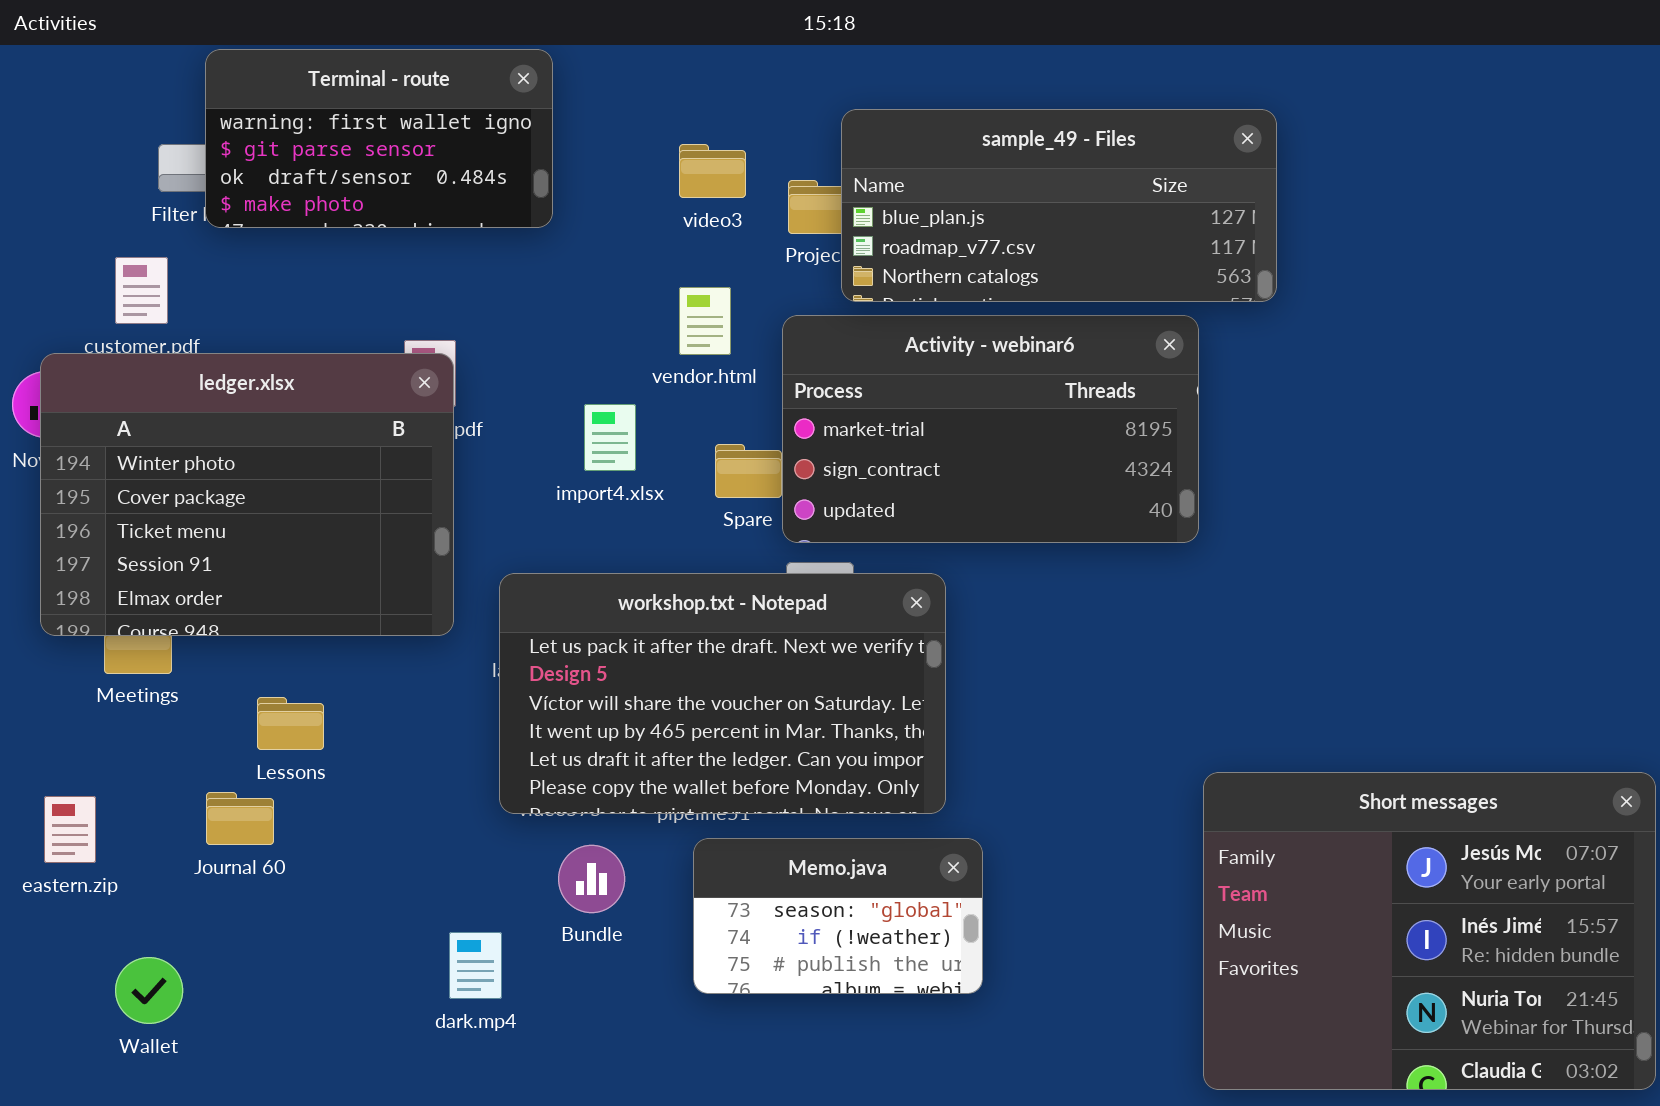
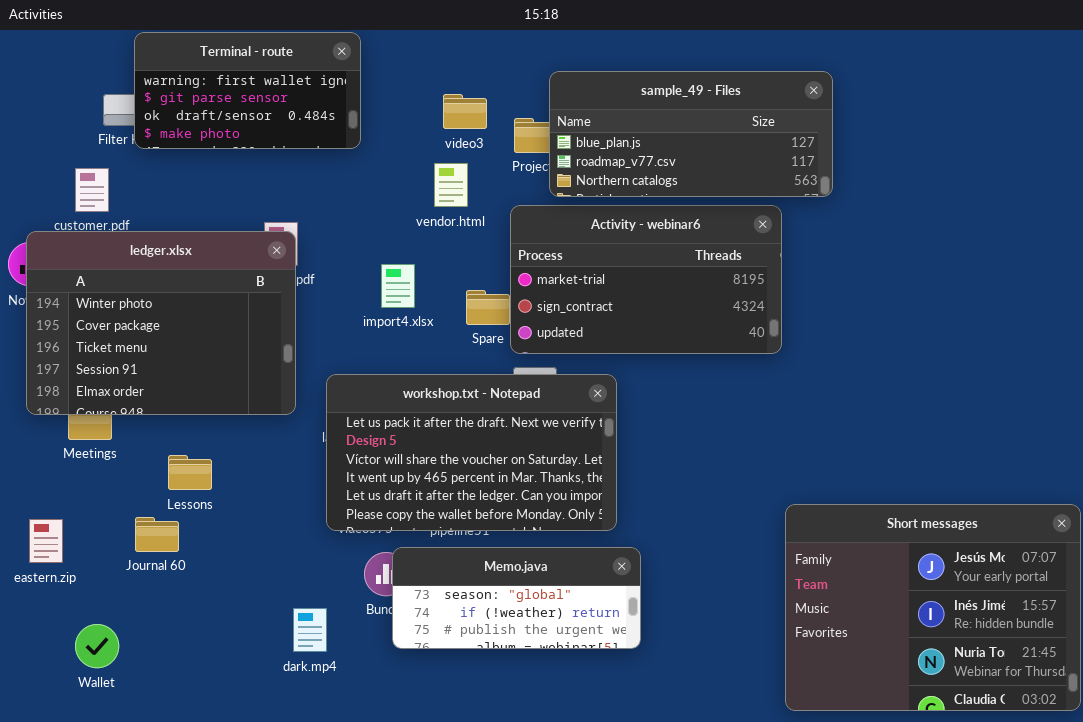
vendor.html: [679,287,731,355] -> [434,163,468,207], moved
Memo.java: [693,838,983,994] -> [392,547,641,649], resized

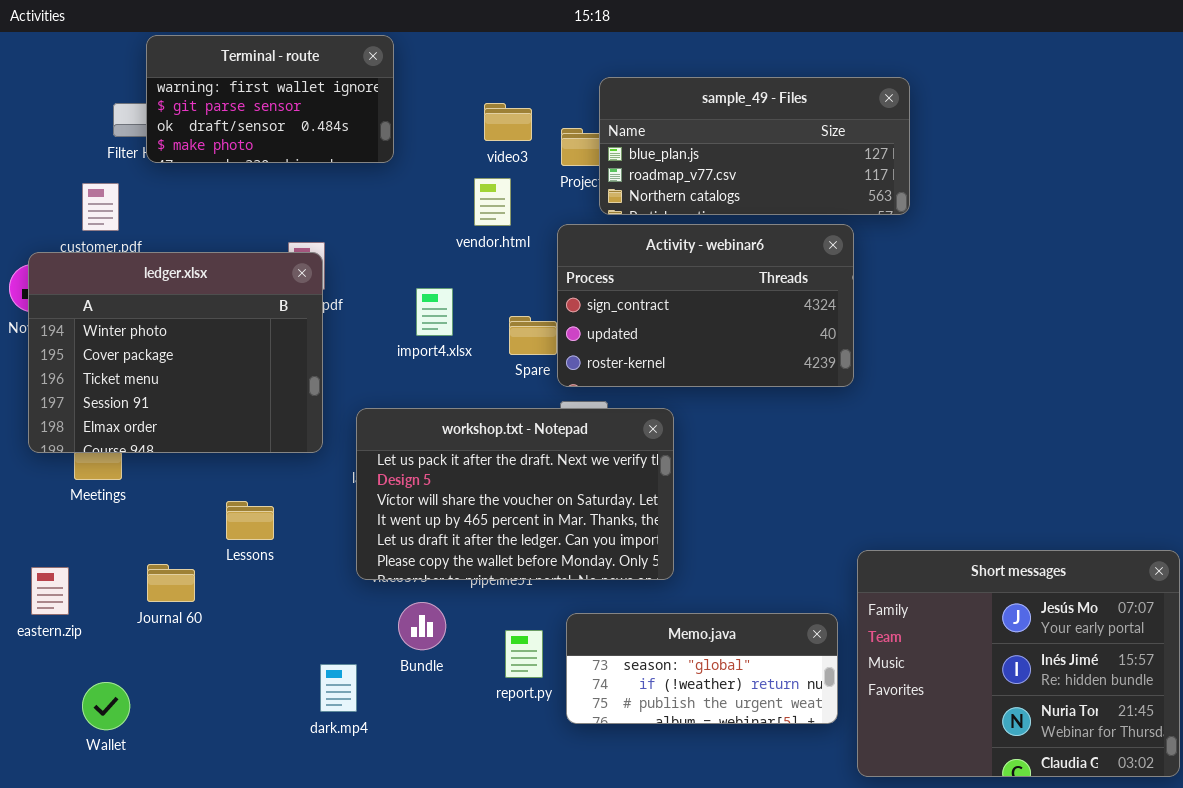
Activity - webinar6: [510,205,782,354] -> [557,224,854,387], scrolled down 1 row
Lessons: [168,455,212,490] -> [226,501,274,540], moved
Memo.java: [392,547,641,649] -> [566,613,838,724], moved

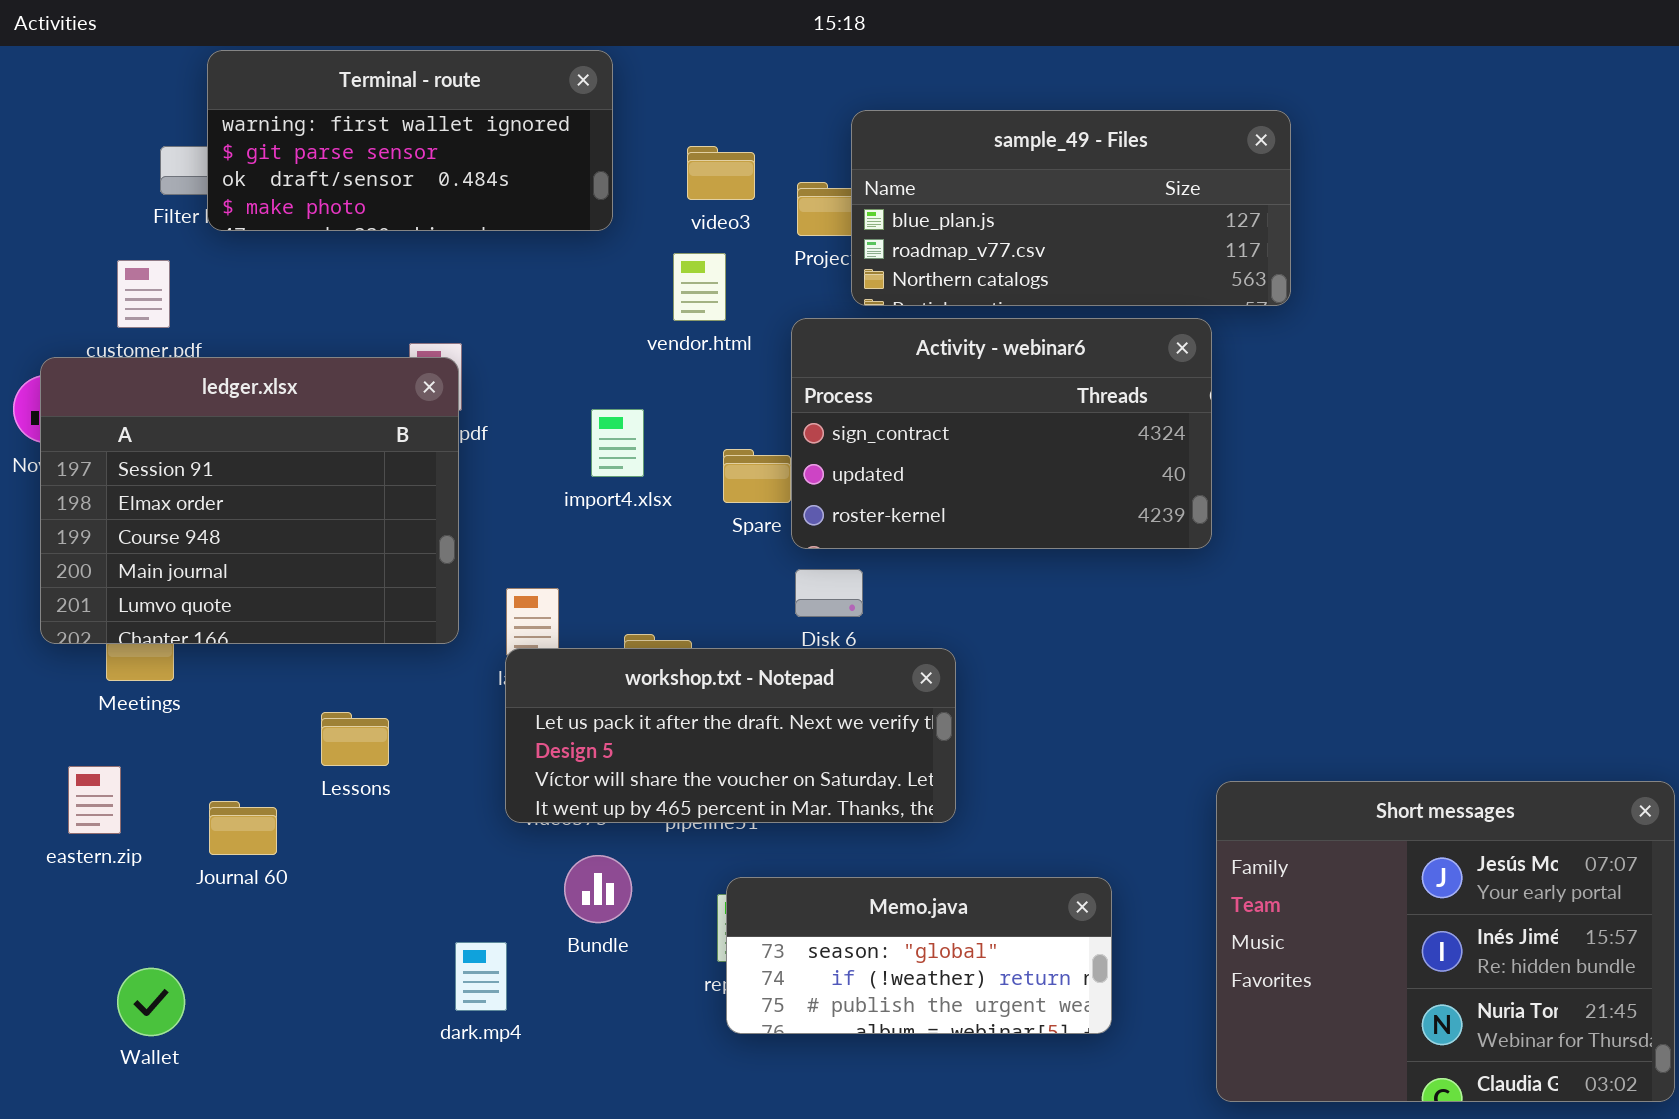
Terminal - route: [146,35,394,163] -> [207,50,613,231], resized
ledger.xlsx: [28,252,323,453] -> [40,357,459,644], scrolled down 3 rows
workshop.txt - Notepad: [356,408,674,580] -> [505,648,956,823], resized
eastern.zip: [31,567,69,615] -> [68,766,121,834], moved
Memo.java: [566,613,838,724] -> [726,877,1112,1034], moved

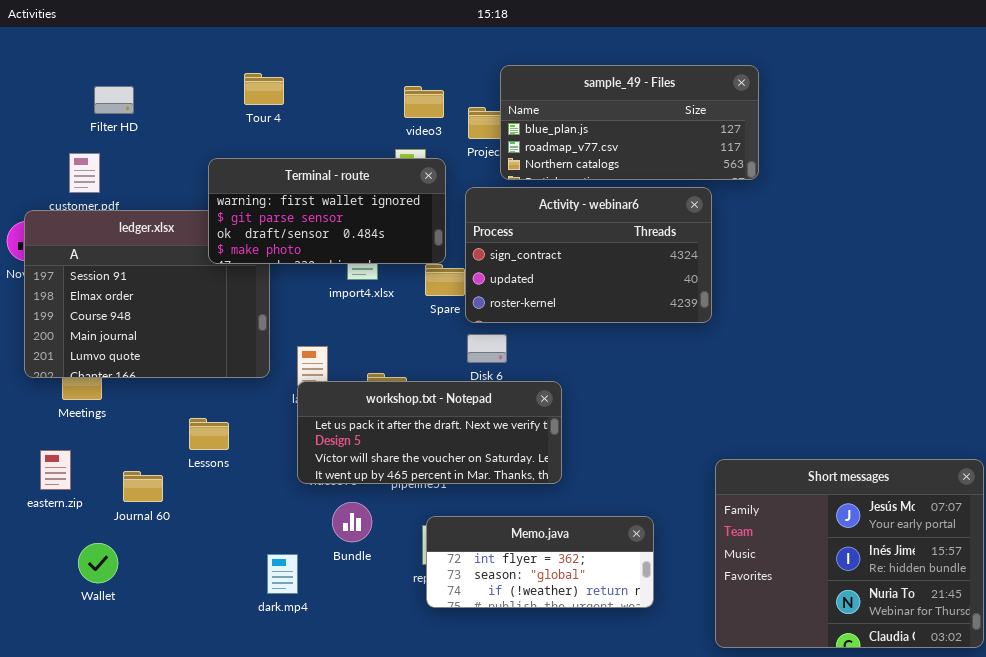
Terminal - route: [207,50,613,231] -> [208,158,446,264], moved
Memo.java: [726,877,1112,1034] -> [426,516,654,608], scrolled up 1 row
Wallet: [117,968,185,1036] -> [78,543,118,583], moved

